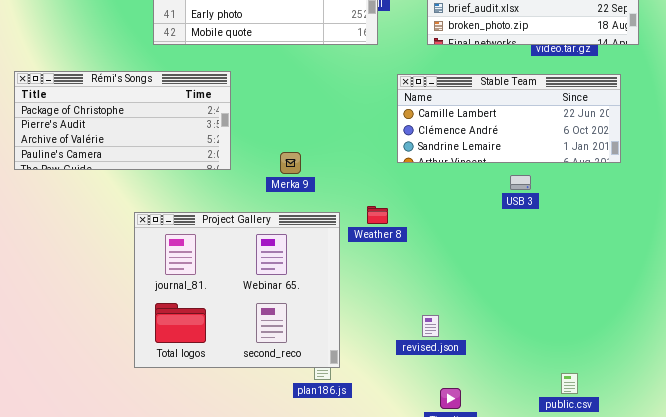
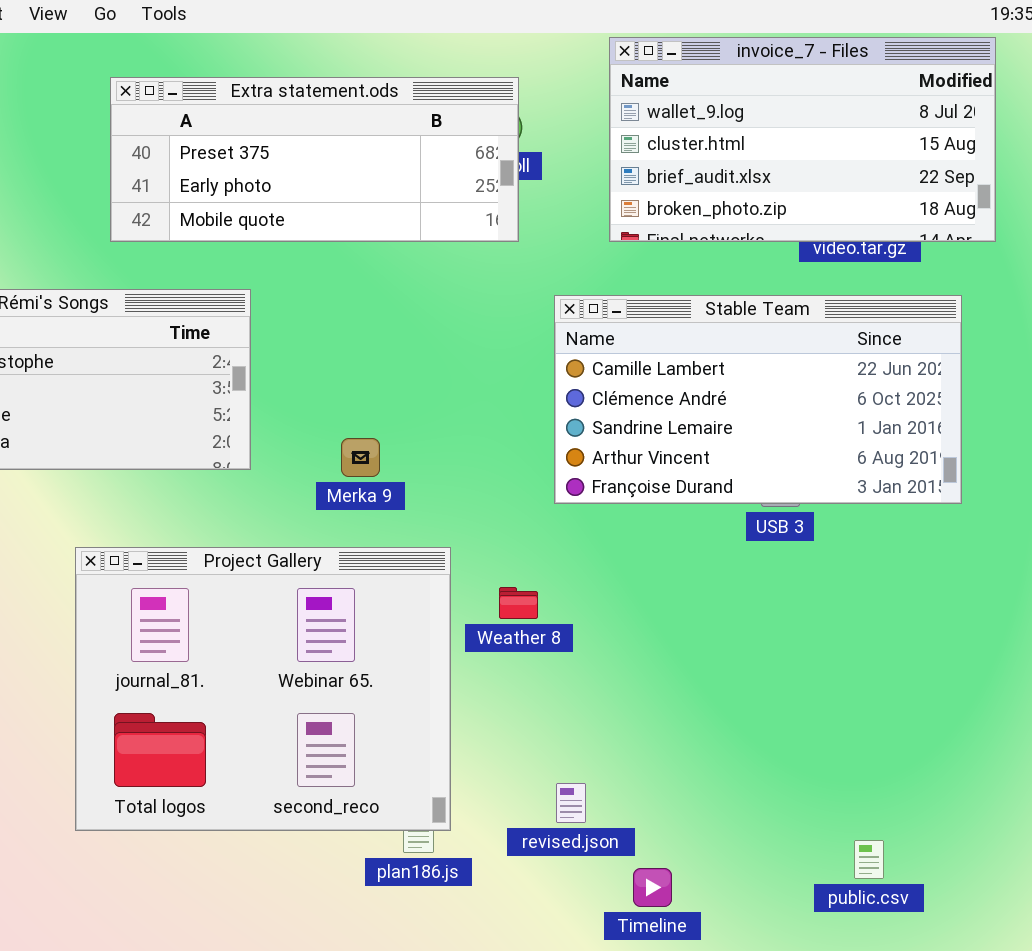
Stable Team: [397,74,621,163] -> [554,295,962,504], resized
Weather 8: [367,206,388,224] -> [499,587,538,619], moved
revised.json: [422,315,439,337] -> [556,783,586,823], moved

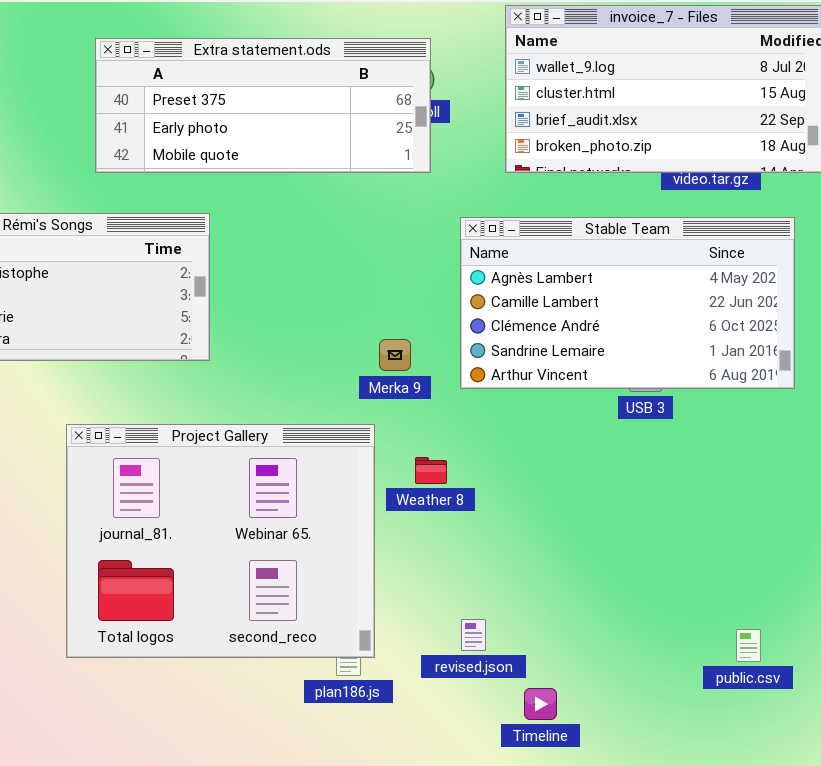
Stable Team: [554,295,962,504] -> [460,217,795,389], scrolled up 1 row
Merka 9: [341,438,380,477] -> [379,339,411,371], moved
public.csv: [854,840,884,879] -> [736,629,761,662], moved

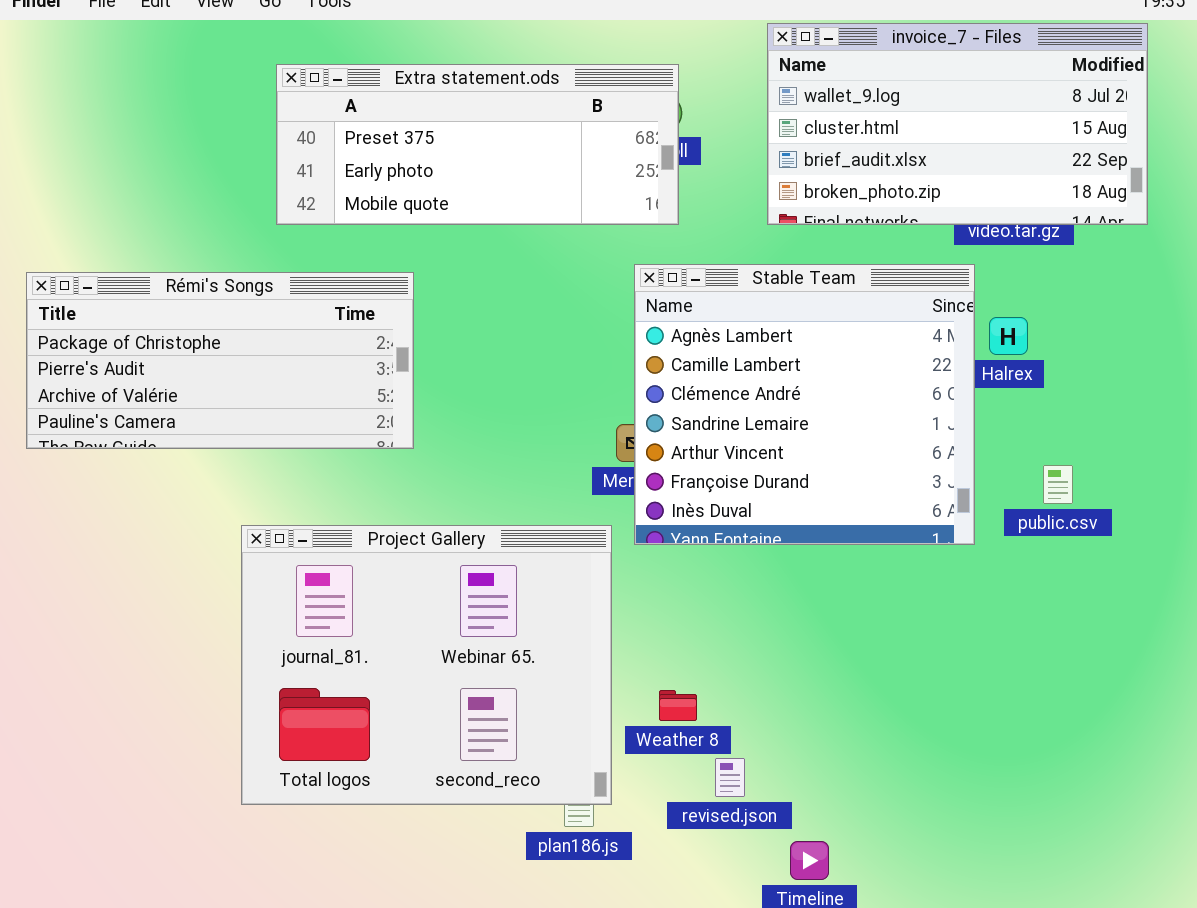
Stable Team: [460,217,795,389] -> [634,264,975,545], moved, resized
Weather 8: [415,457,447,484] -> [659,690,697,721], moved
public.csv: [736,629,761,662] -> [1043,465,1073,504], moved

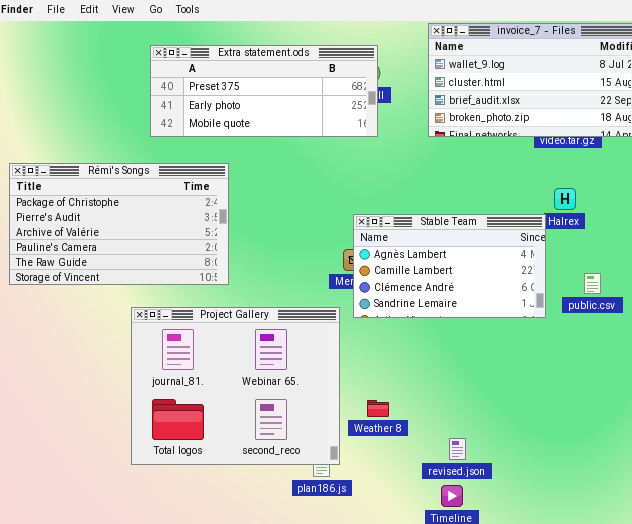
Stable Team: [634,264,975,545] -> [353,214,546,318], resized
Rémi's Songs: [26,272,414,449] -> [9,163,229,285], resized
revised.json: [715,758,745,797] -> [449,438,466,460], moved

